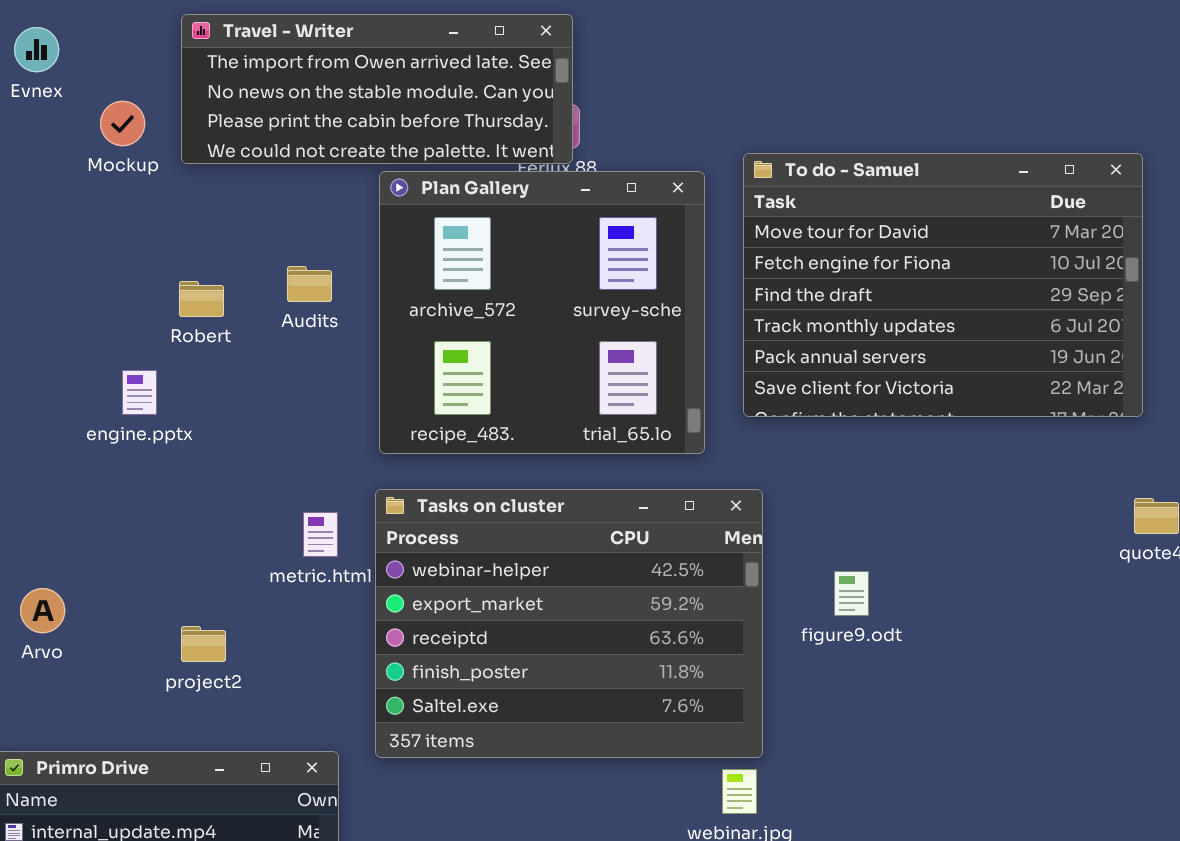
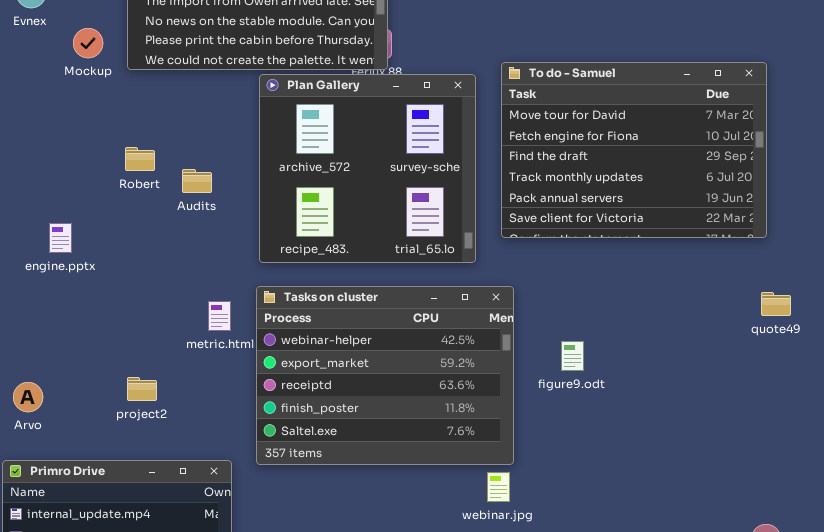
Audits: [287,266,332,302] -> [182,169,212,193], moved
engine.pptx: [122,370,157,415] -> [49,223,72,253], moved
Arvo: [20,588,65,633] -> [13,382,43,412], moved

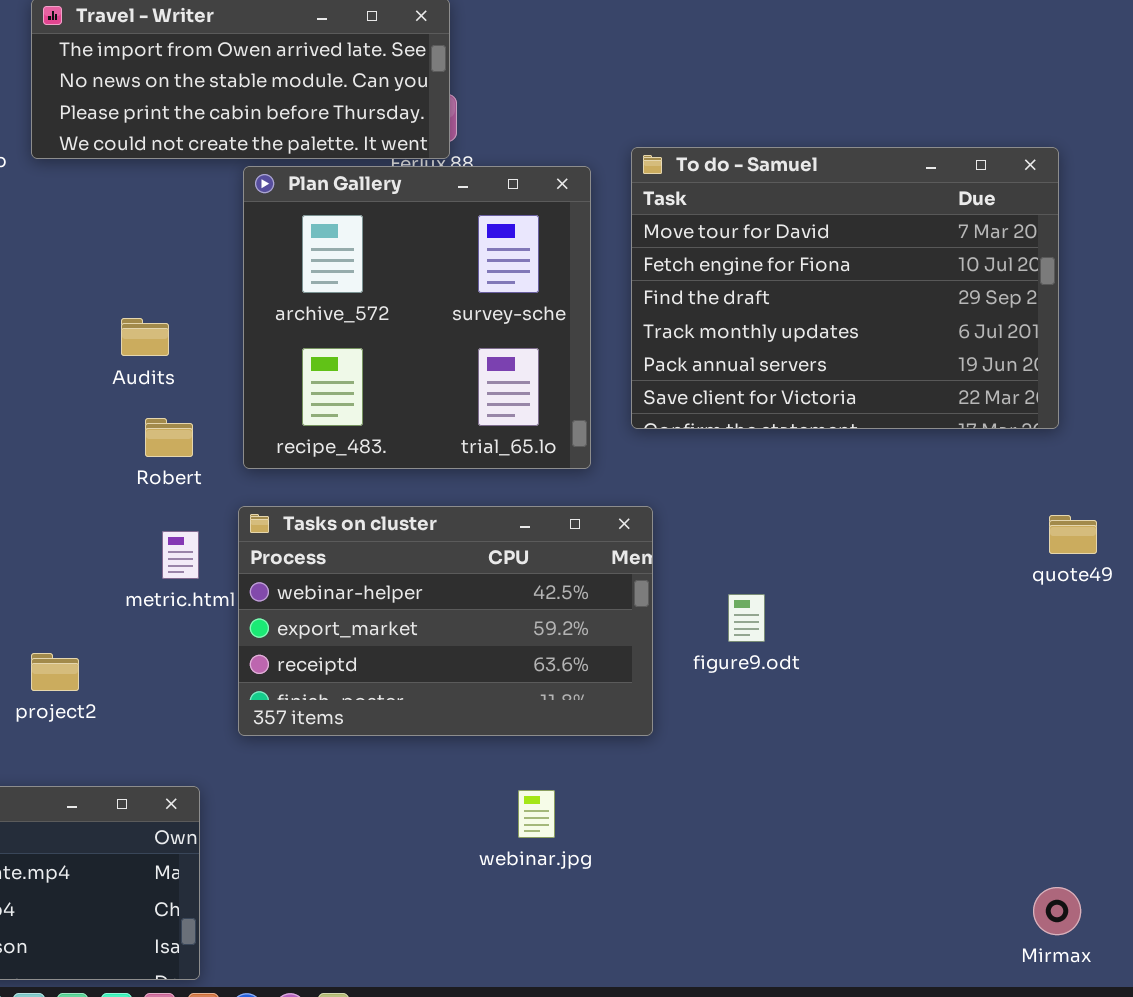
Robert: [125,147,155,171] -> [145,418,193,457], moved
Tasks on cluster: [256,286,514,465] -> [238,506,653,736], resized
webinar.jpg: [487,472,510,502] -> [518,790,555,838], moved

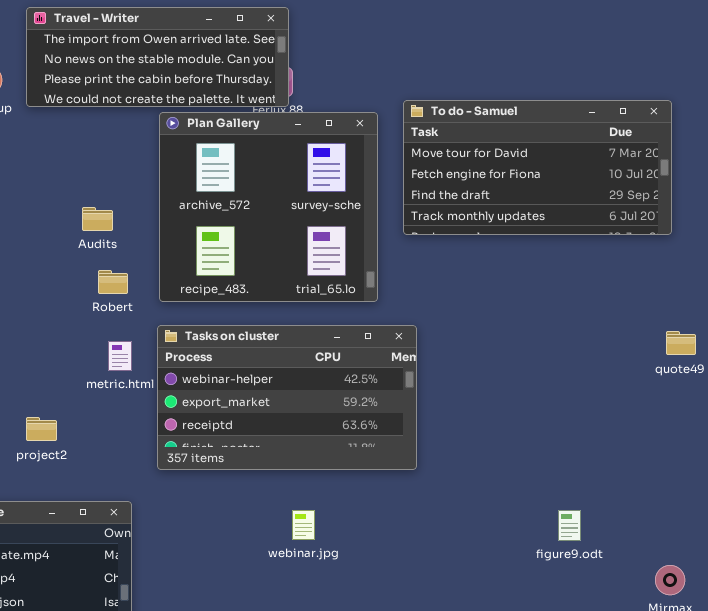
To do - Samuel: [631,147,1059,429] -> [403,100,672,235], resized
figure9.odt: [728,594,765,642] -> [558,510,581,541], moved
webinar.jpg: [518,790,555,838] -> [292,510,315,540], moved

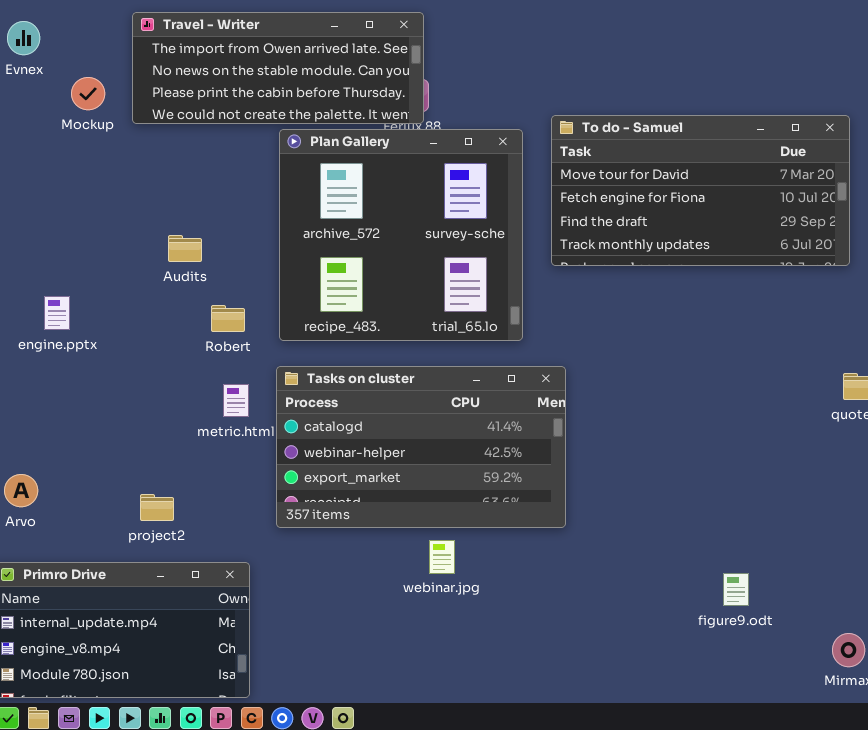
Audits: [82,207,113,231] -> [168,235,202,262], moved
Tasks on cluster: [157,325,417,470] -> [276,366,566,528], scrolled up 1 row
project2: [26,417,57,441] -> [140,494,174,521], moved
webinar.jpg: [292,510,315,540] -> [429,540,455,574], moved

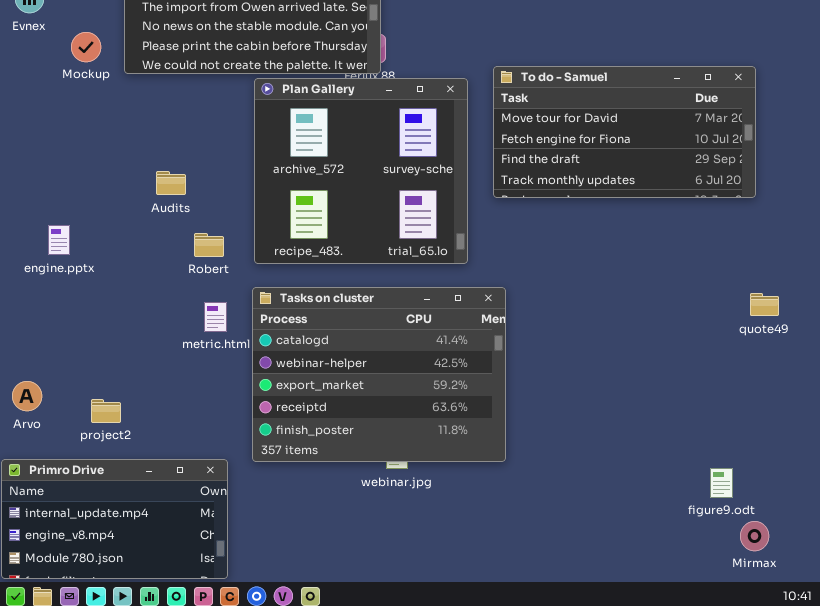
Tasks on cluster: [276,366,566,528] -> [252,287,506,462], resized
project2: [140,494,174,521] -> [91,399,121,423], moved
figure9.odt: [723,573,749,606] -> [710,468,733,498], moved

